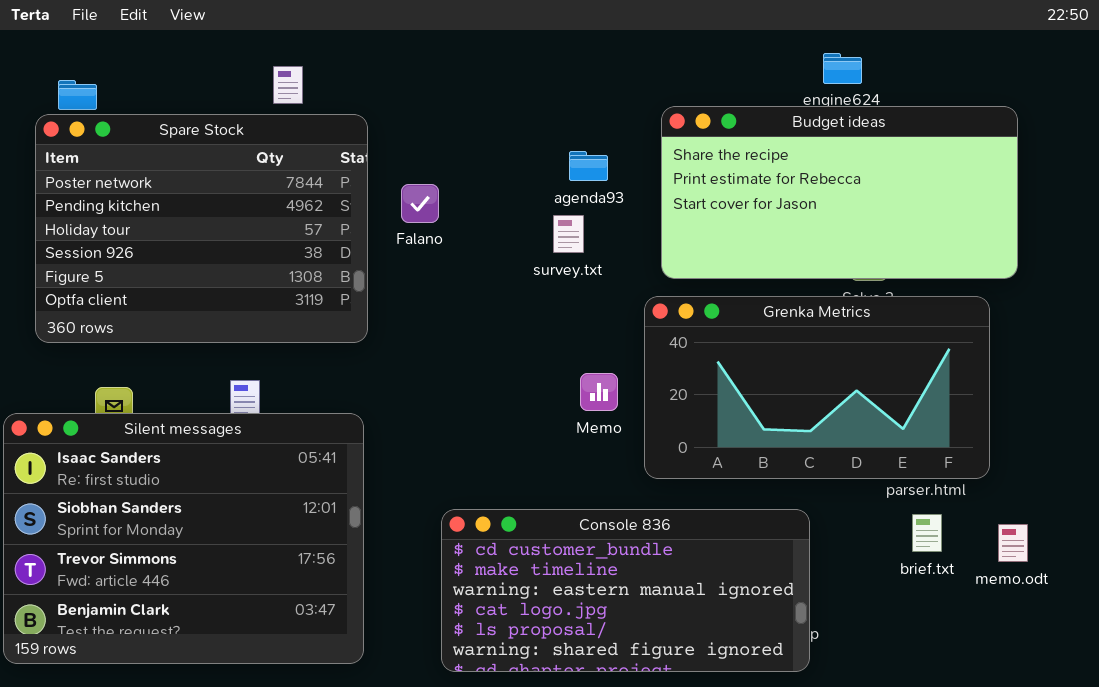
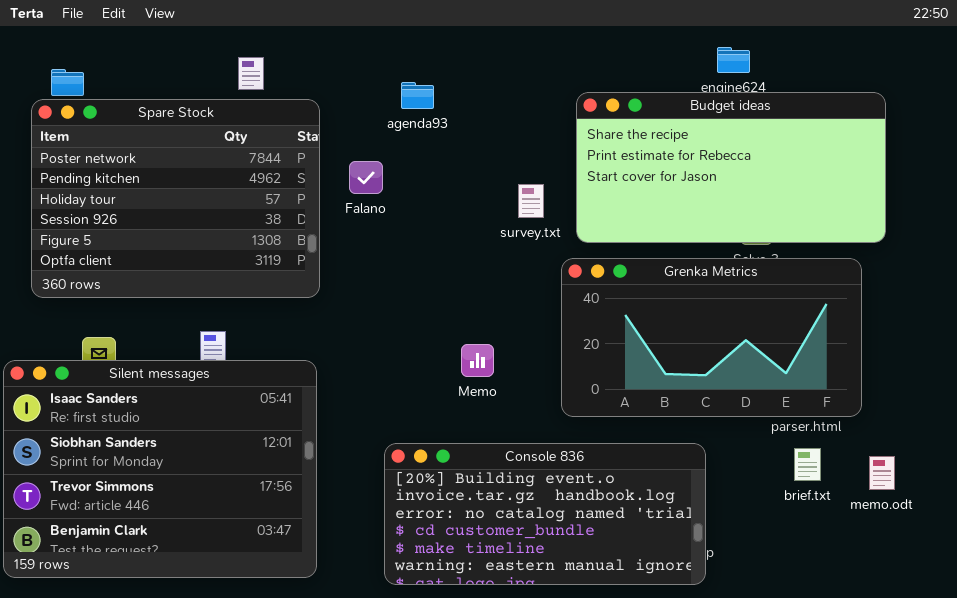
agenda93: [569,151,608,181] -> [401,82,434,109], moved
survey.txt: [553,215,584,253] -> [518,184,544,218], moved
Memo: [580,373,618,411] -> [461,344,494,377], moved
Console 836: [441,509,810,672] -> [384,443,706,585], scrolled up 3 rows

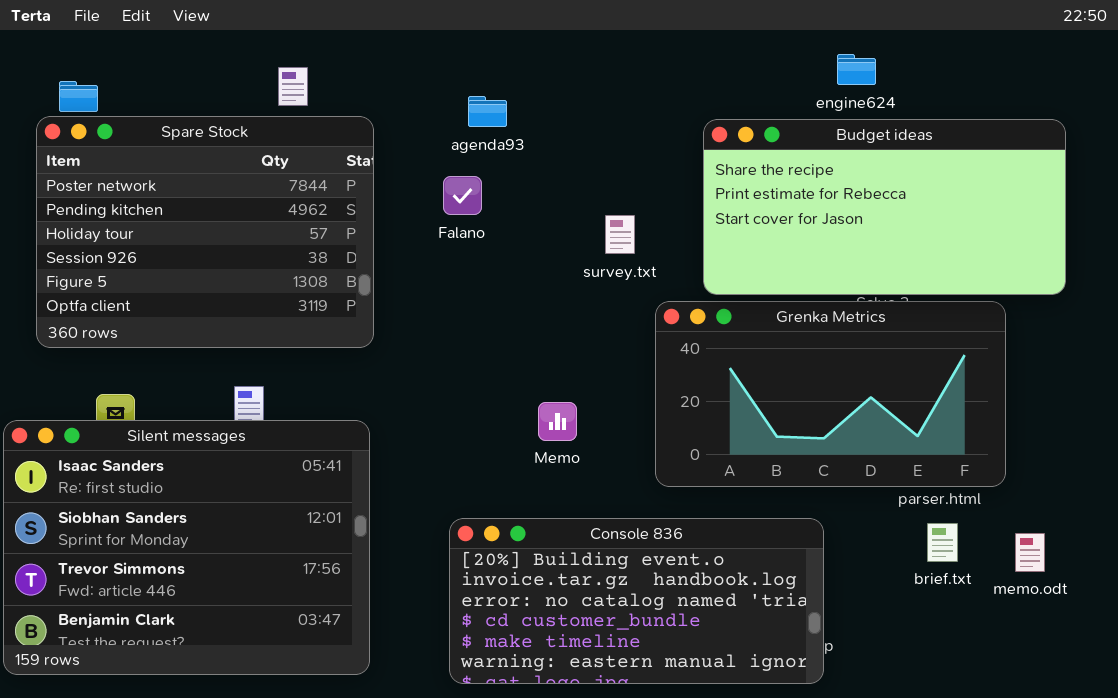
Budget ideas: [576,92,886,243] -> [703,119,1066,295], moved
Falano: [349,161,383,194] -> [443,176,482,215], moved

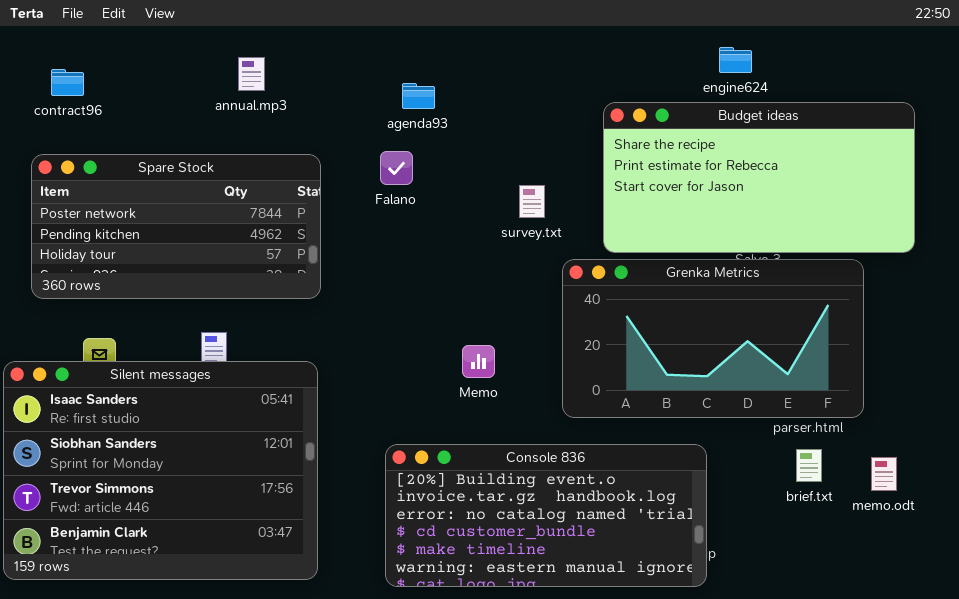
Spare Stock: [36,116,374,348] -> [31,154,321,299], resized

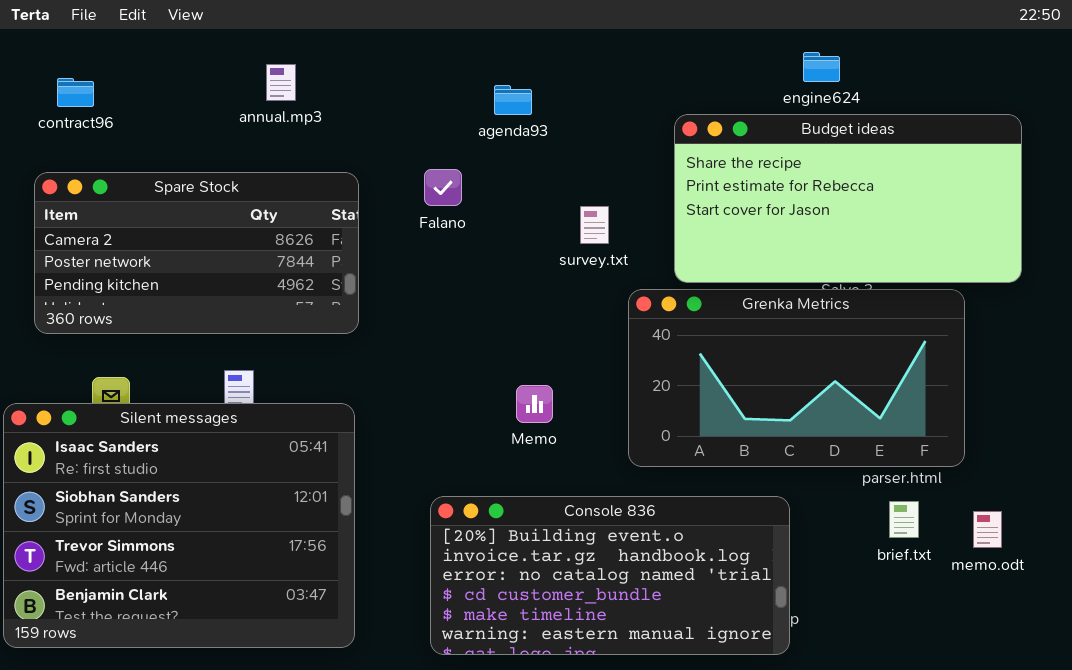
agenda93: [402,83,435,109] -> [494,85,532,115], moved
Spare Stock: [31,154,321,299] -> [34,172,359,334], scrolled up 1 row

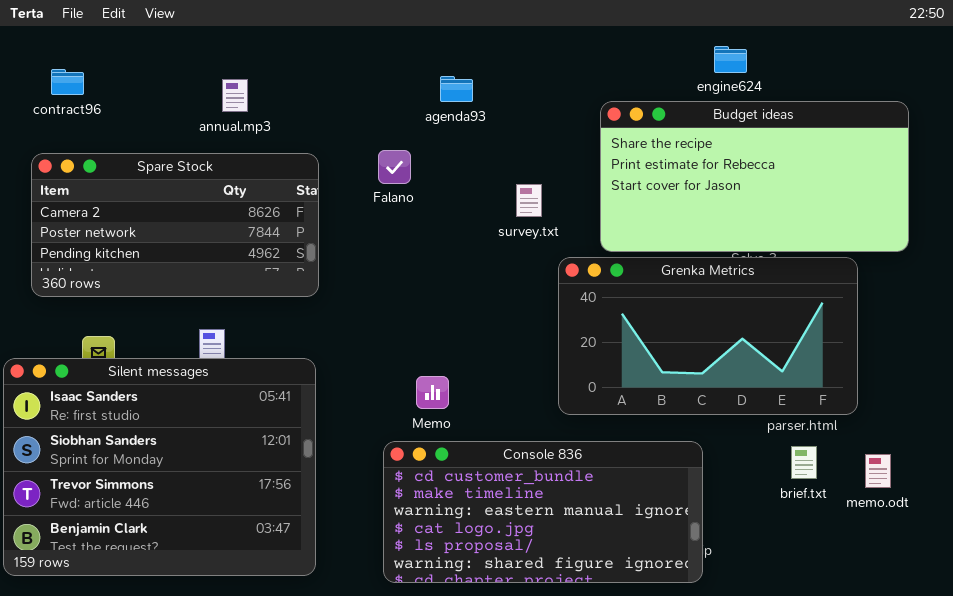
annual.mp3: [266,64,296,101] -> [222,79,248,112], moved
Memo: [516,385,553,423] -> [416,376,449,409], moved
Console 836: [430,496,790,655] -> [383,441,703,583], scrolled down 3 rows

